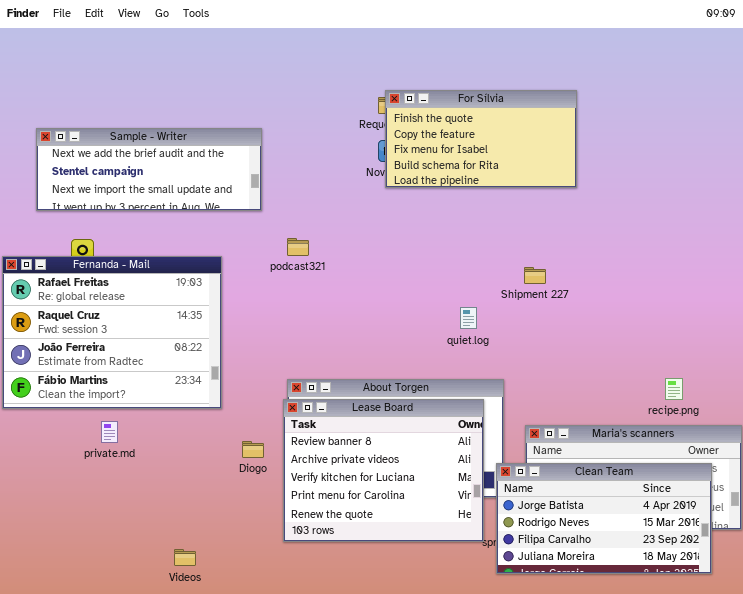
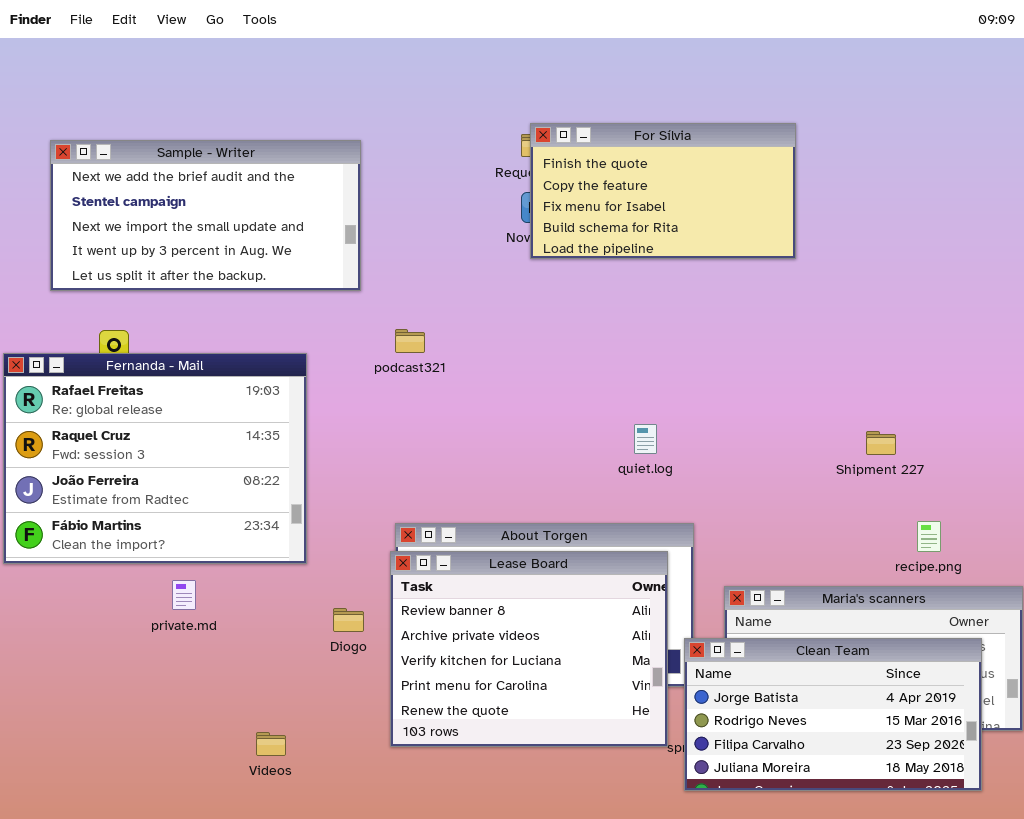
Sample - Writer: [36,128,262,211] -> [50,140,361,291], resized
Shipment 227: [524,267,546,284] -> [866,431,896,455], moved
private.md: [101,421,118,443] -> [172,580,196,610], moved
Videos: [174,549,196,566] -> [256,732,286,756], moved

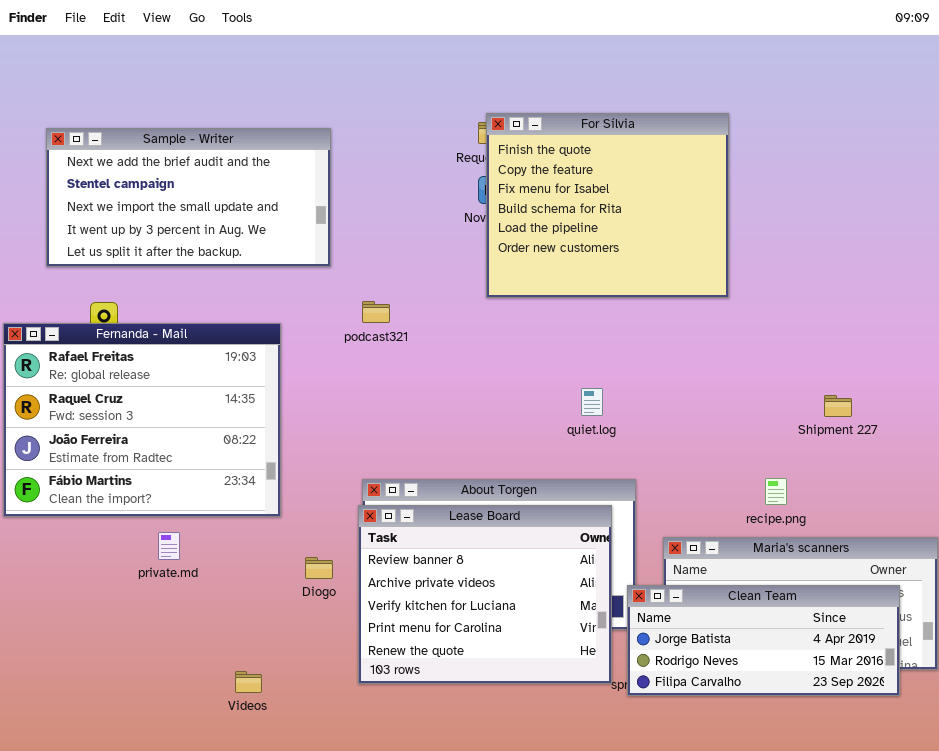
For Sílvia: [530,123,796,259] -> [486,113,729,298], resized
Shipment 227: [866,431,896,455] -> [824,395,852,417], moved
recipe.png: [917,521,941,552] -> [765,478,787,505], moved
Clean Team: [684,638,982,791] -> [627,585,900,696], resized

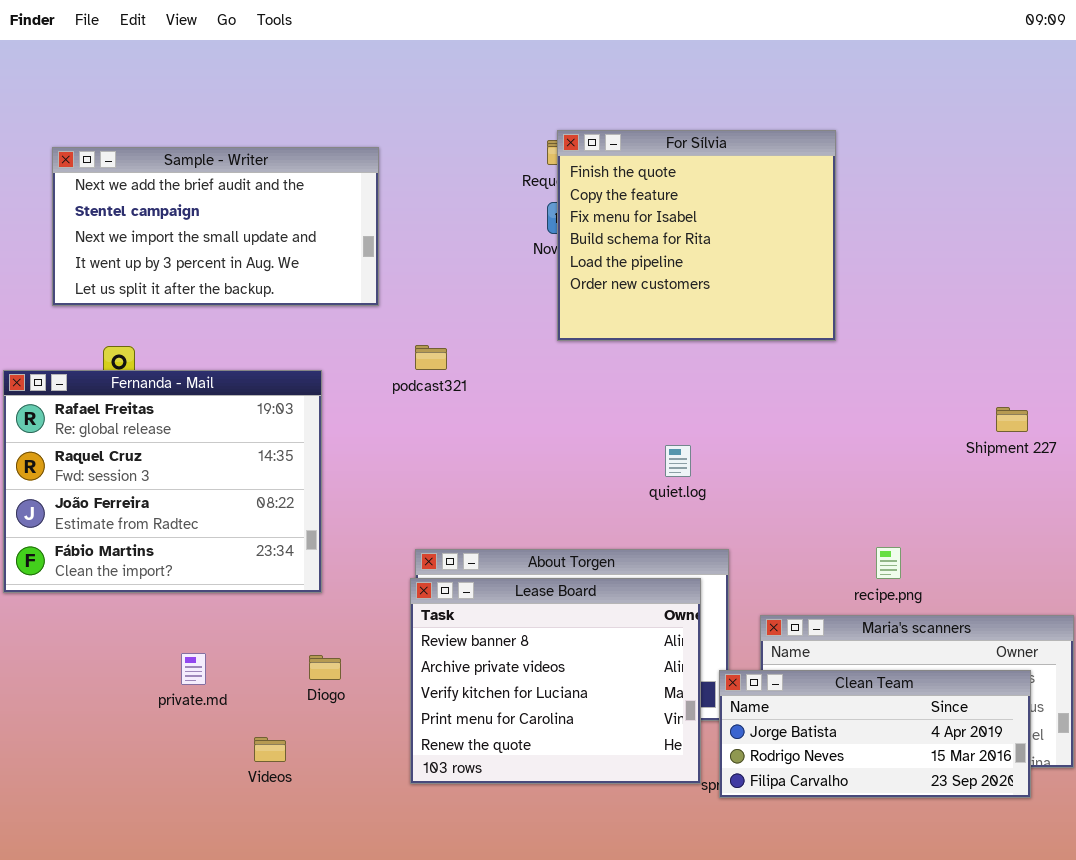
Shipment 227: [824,395,852,417] -> [996,407,1028,432], moved
private.md: [158,532,180,560] -> [181,653,206,685], moved
Diogo: [305,557,333,579] -> [309,655,341,680], moved
Videos: [235,671,262,693] -> [254,737,286,762], moved

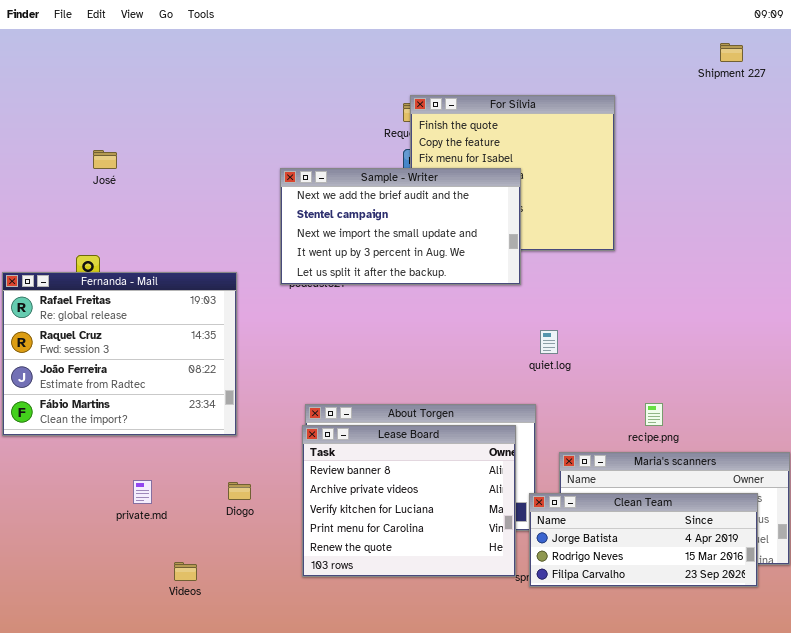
Sample - Writer: [52,147,379,306] -> [280,168,521,285], moved
Shipment 227: [996,407,1028,432] -> [720,43,743,62], moved
quiet.log: [665,445,691,477] -> [540,330,558,354], moved
Videos: [254,737,286,762] -> [174,562,197,581], moved

